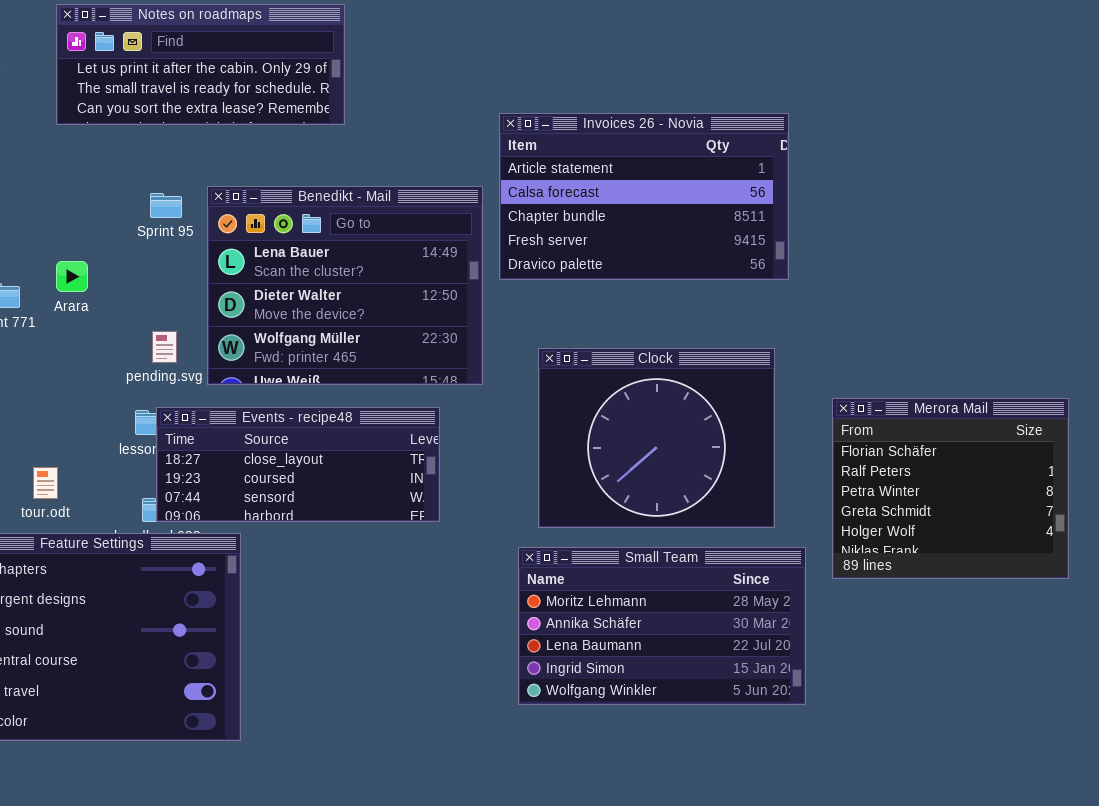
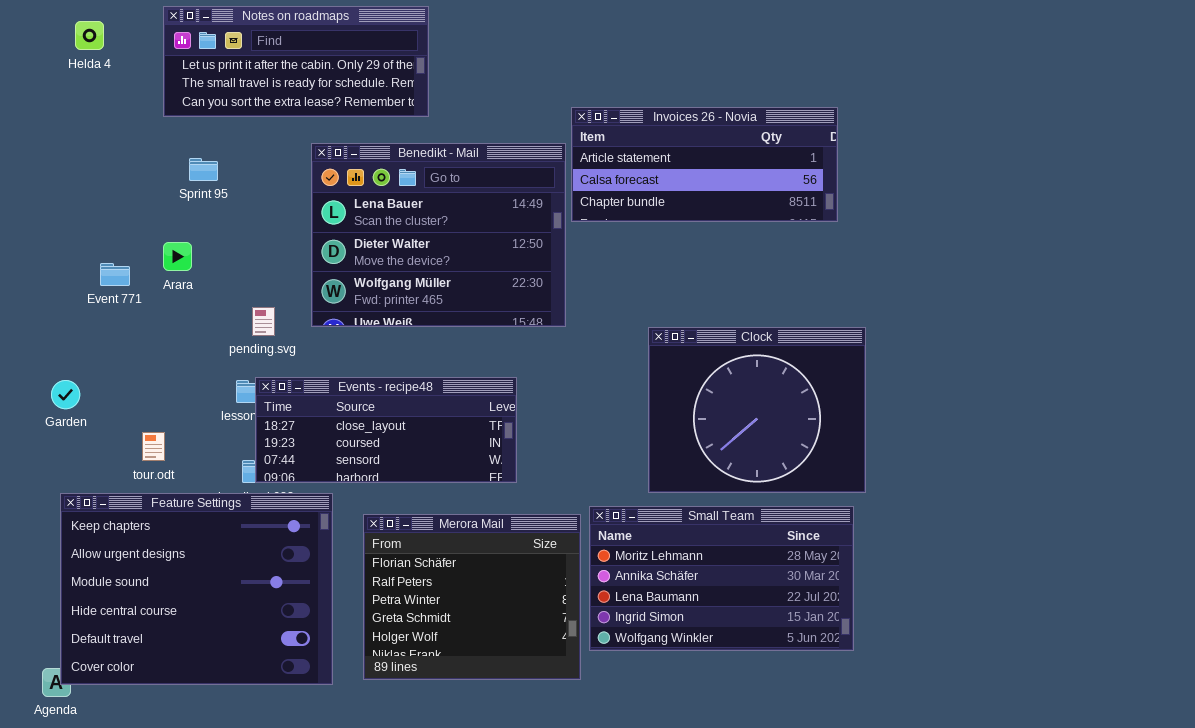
Invoices 26 - Novia: [499,113,789,280] -> [571,107,838,222], resized
Benedikt - Mail: [207,186,483,385] -> [311,143,566,327], moved
Sprint 95: [150,193,182,218] -> [189,158,218,181], moved
Clock: [538,348,775,528] -> [648,327,866,493], moved
Merora Mail: [832,398,1069,579] -> [363,514,581,680], moved

